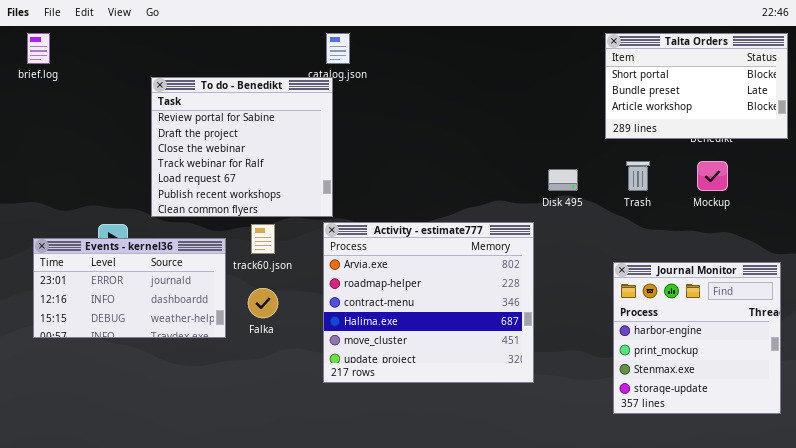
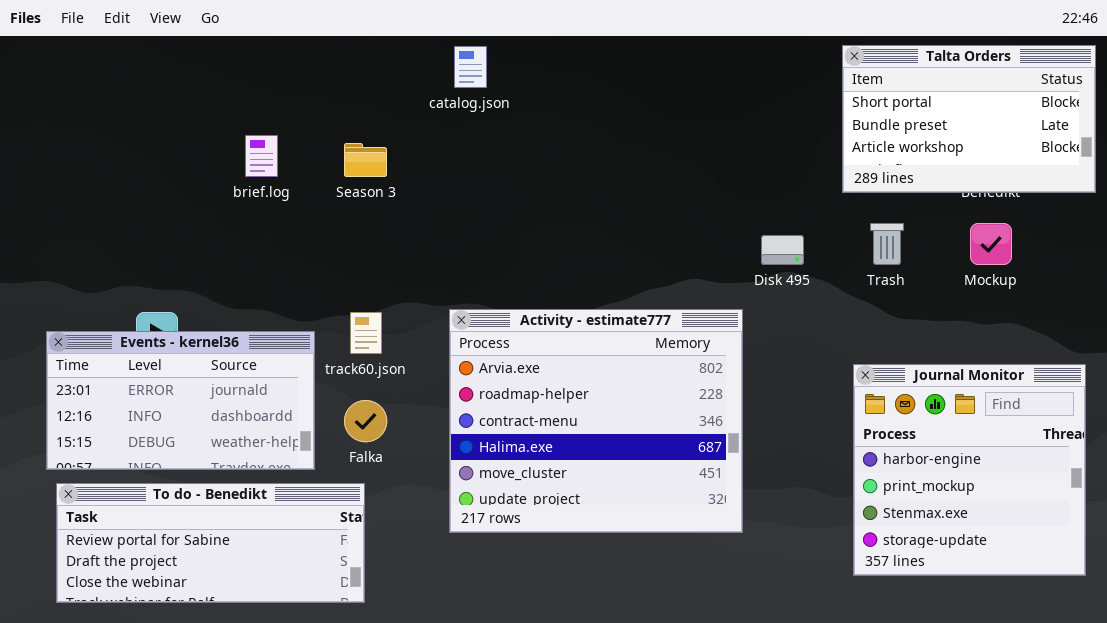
brief.log: [27,33,50,64] -> [245,135,278,177], moved
To do - Benedikt: [151,77,333,217] -> [56,483,365,603], moved, resized

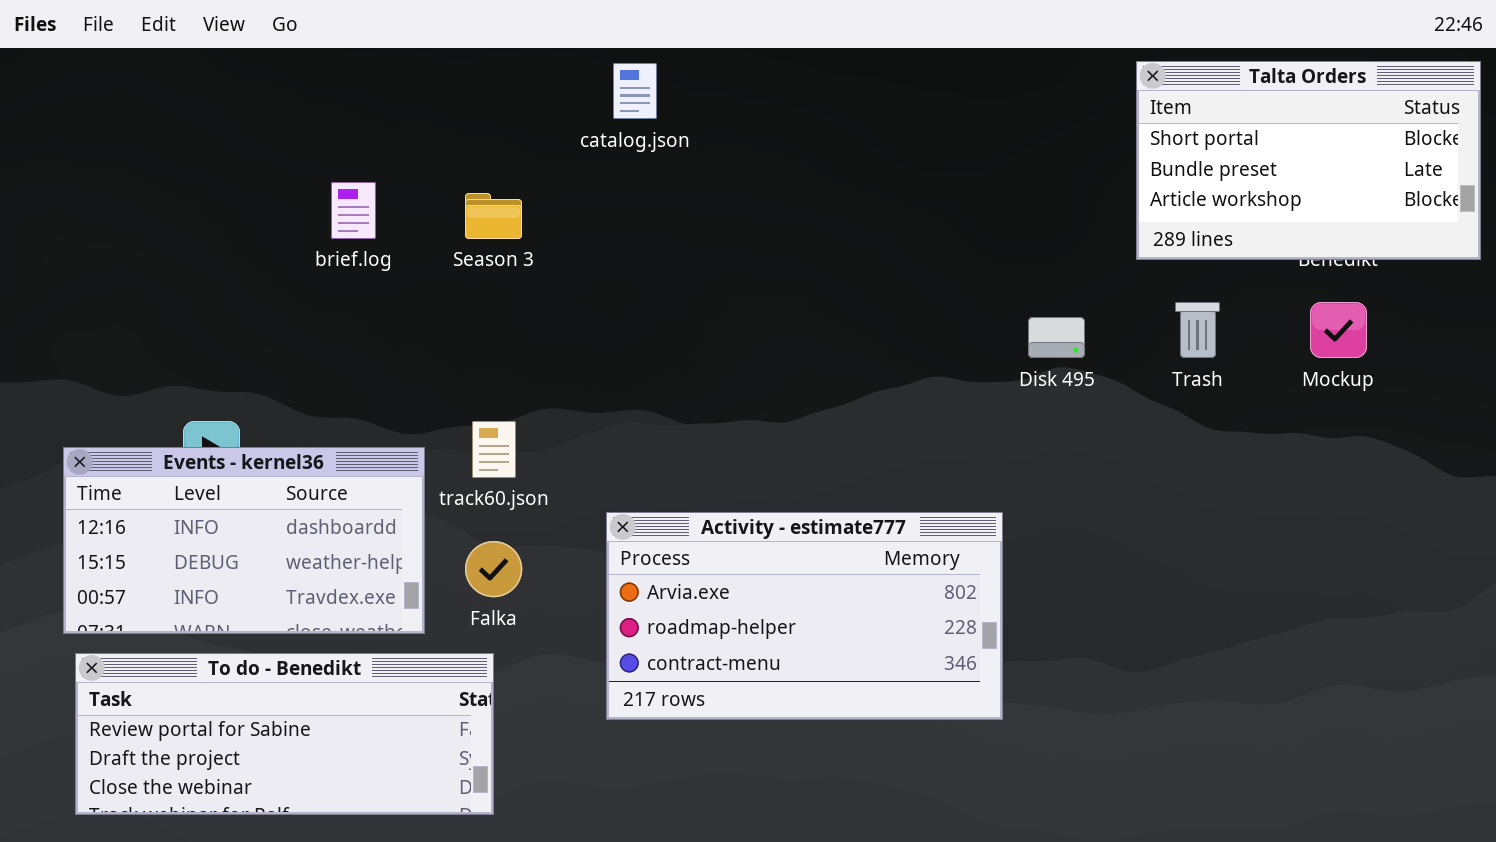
Activity - estimate777: [449,309,743,533] -> [606,512,1003,720], resized
Events - kernel36: [46,331,315,470] -> [63,447,425,634], scrolled down 1 row
Journal Monitor: [853,364,1086,576] -> none, closed

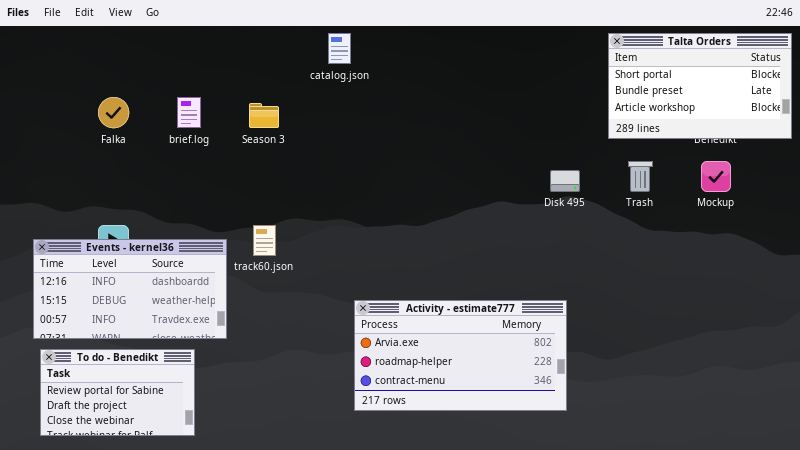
Activity - estimate777: [606,512,1003,720] -> [354,300,567,411], moved
Falka: [465,541,522,597] -> [98,97,129,128], moved
To do - Benedikt: [75,653,494,815] -> [40,349,195,436], resized

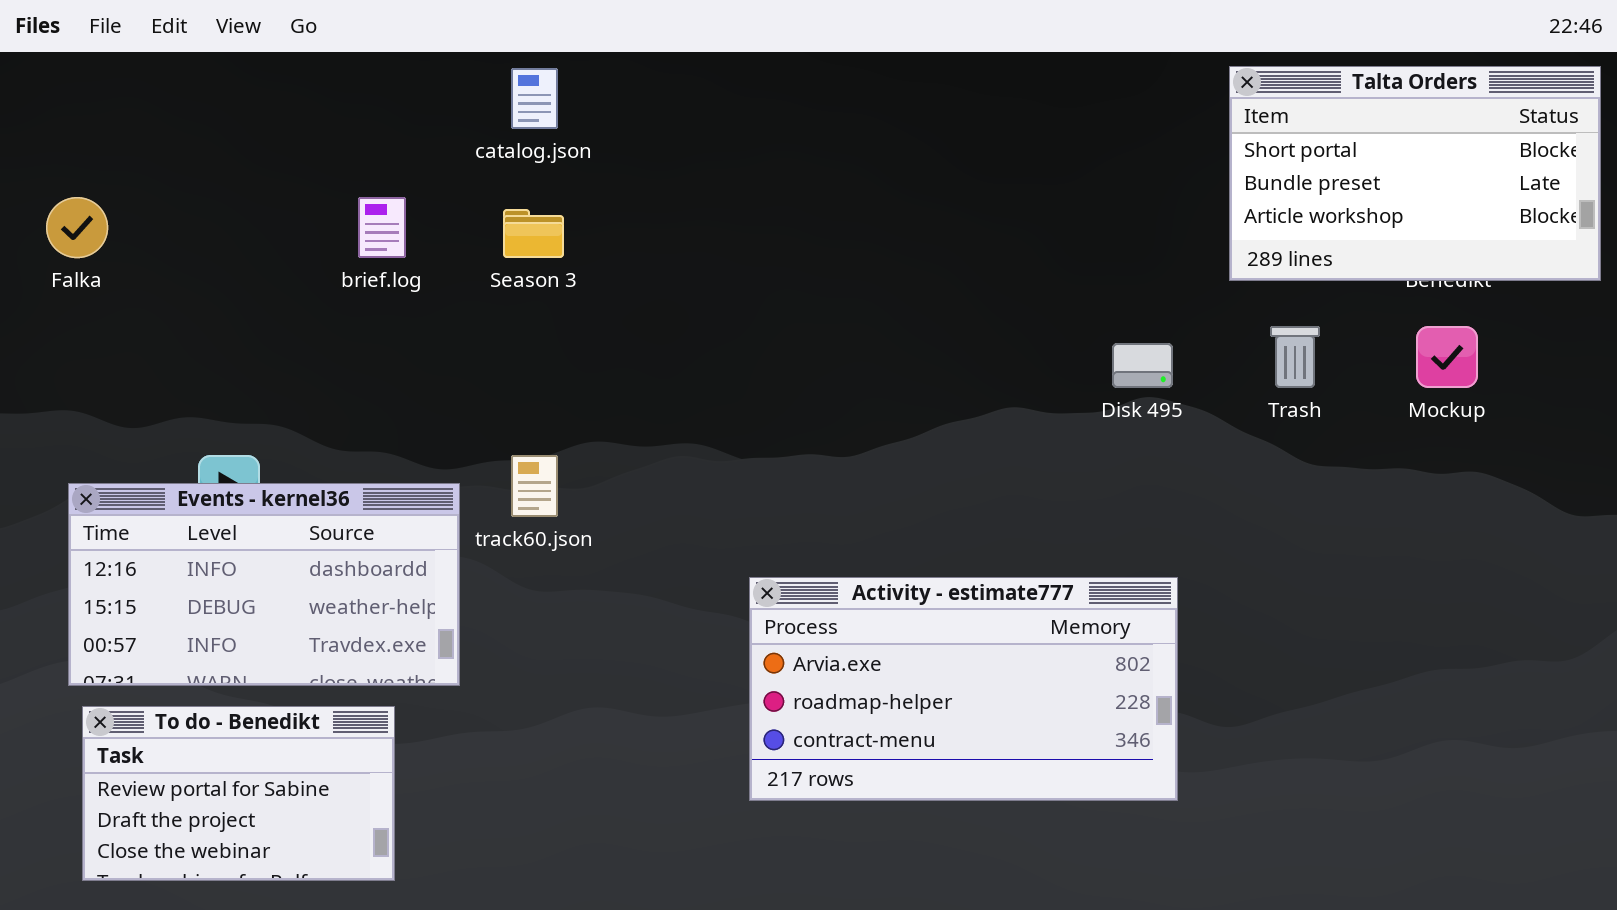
catalog.json: [328,33,351,64] -> [511,68,558,129], moved
Falka: [98,97,129,128] -> [46,197,108,258], moved
Activity - estimate777: [354,300,567,411] -> [749,577,1178,801], moved

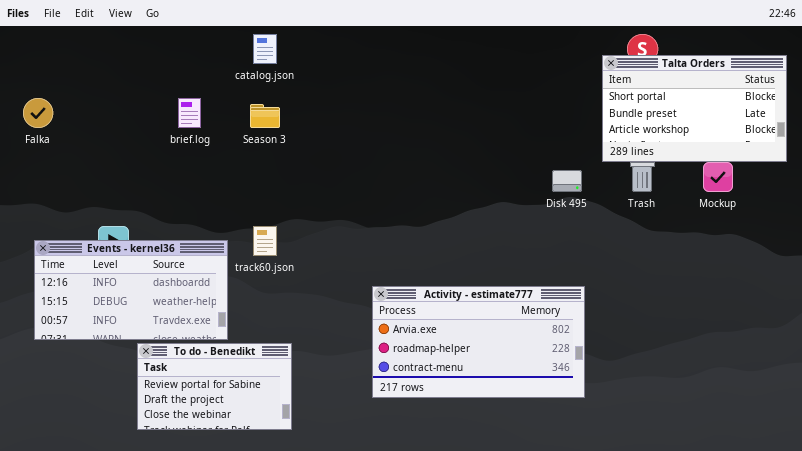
Talta Orders: [1229,66,1601,281] -> [602,55,787,162], moved
To do - Benedikt: [82,706,395,881] -> [137,343,292,430], moved

